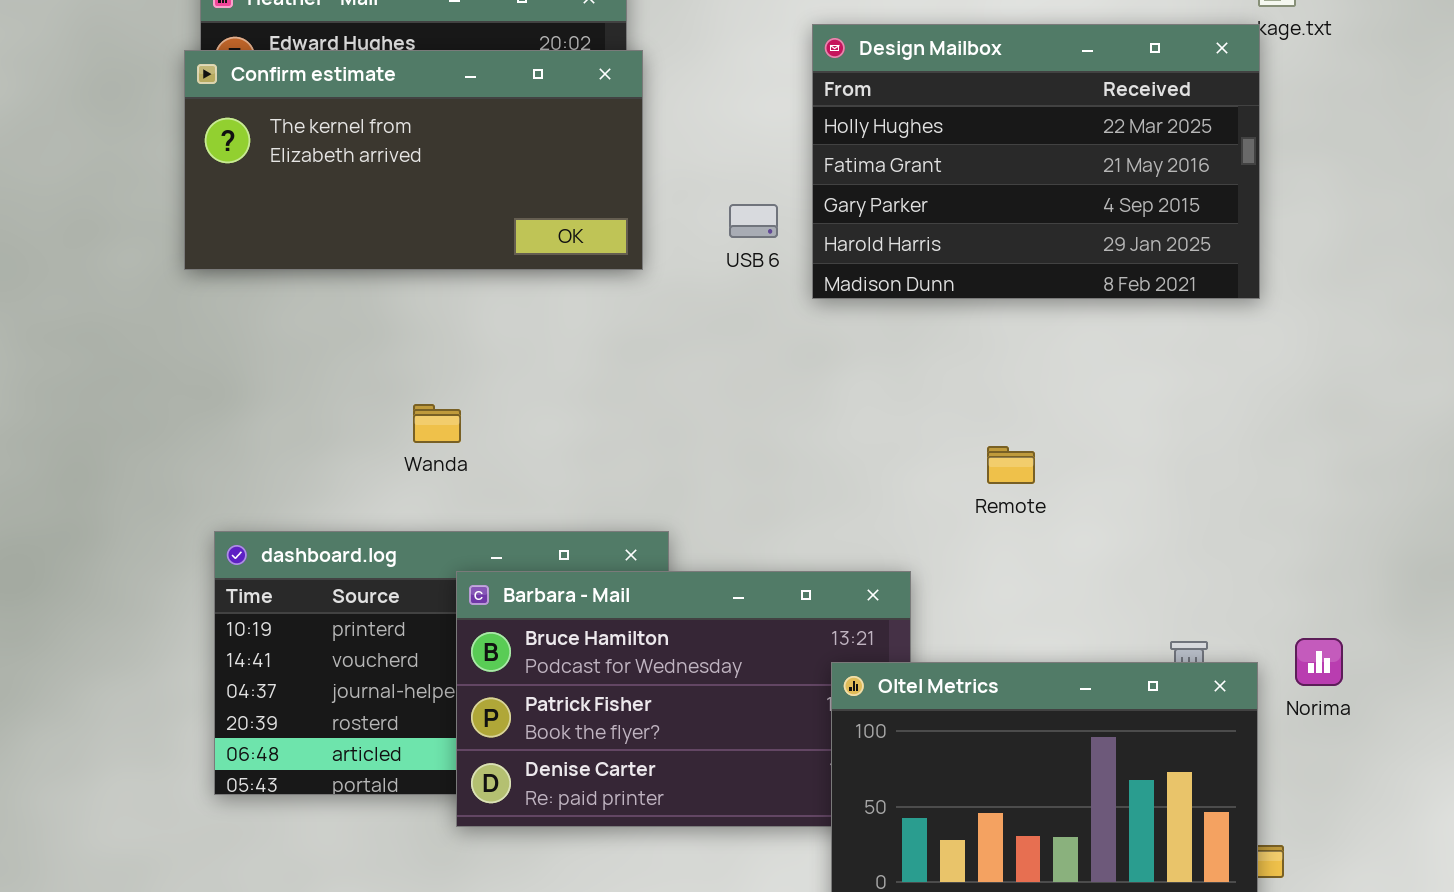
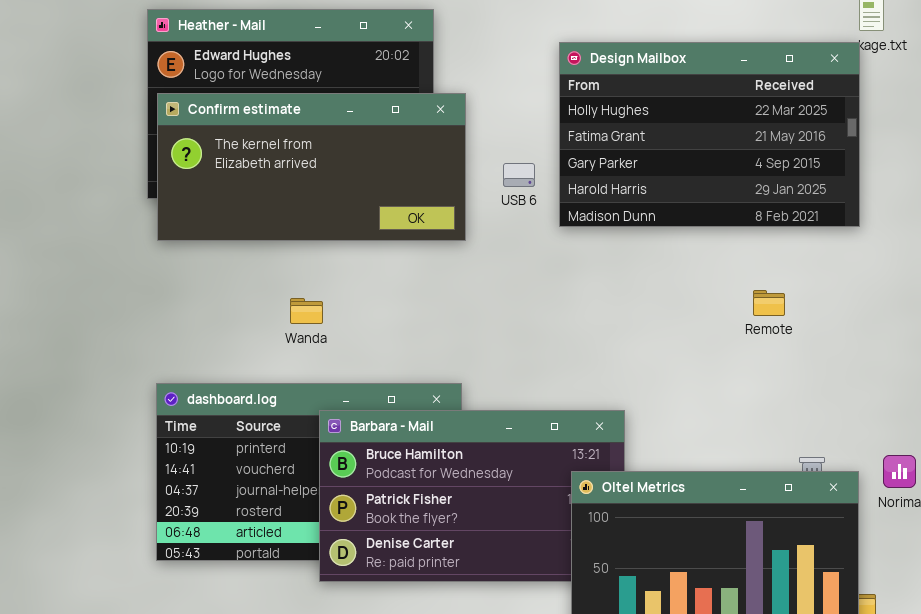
Confirm estimate: [184,50,643,270] -> [157,93,466,241], moved
Remote: [987,446,1035,484] -> [753,290,785,316], moved

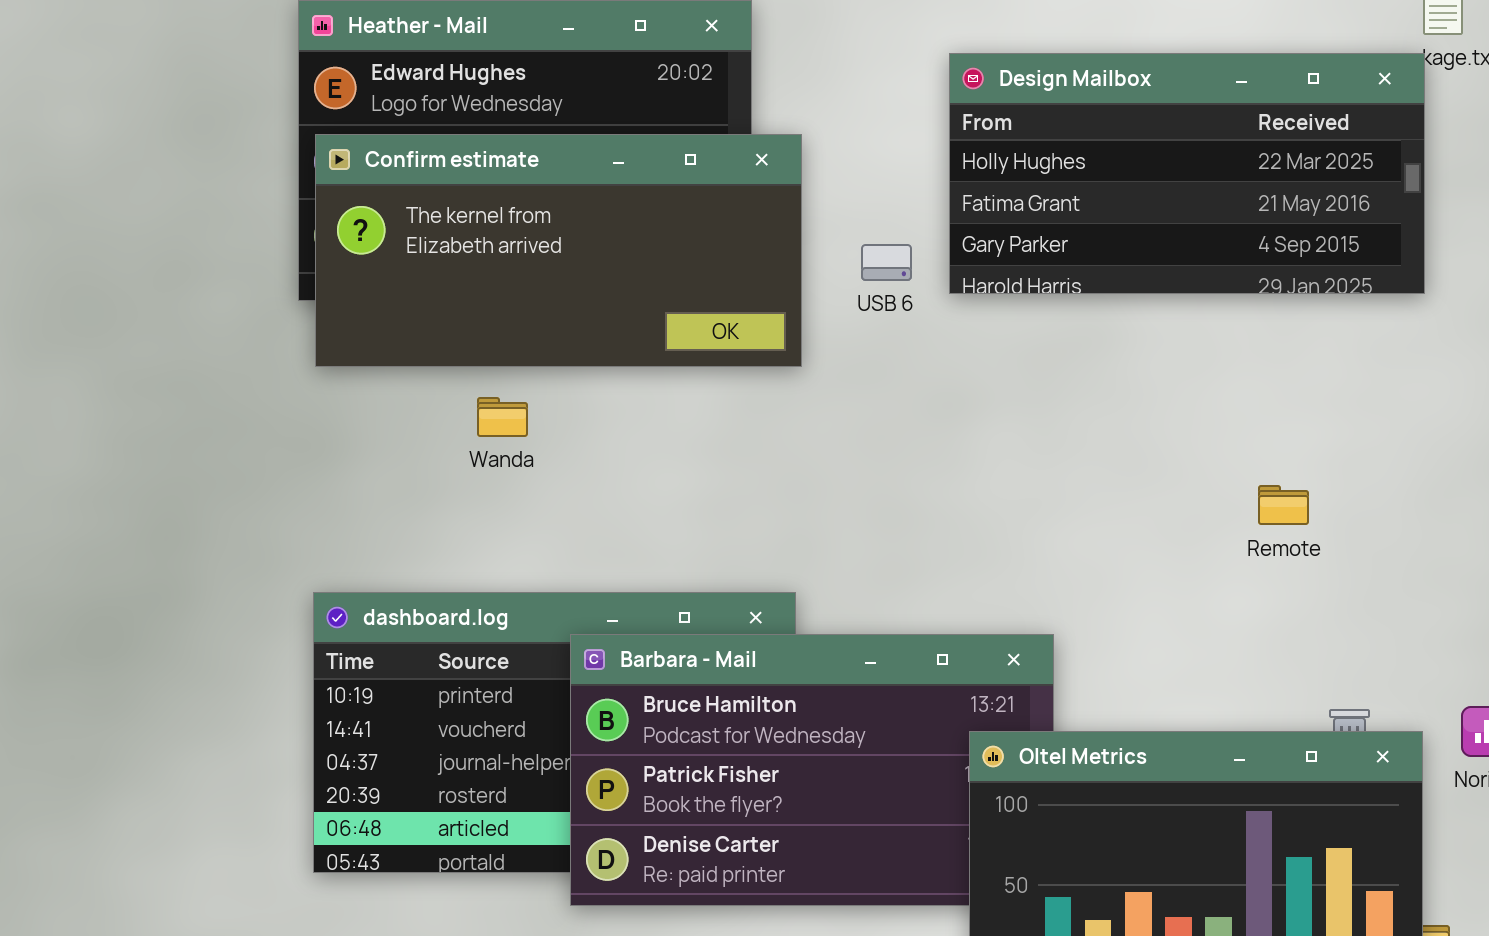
Design Mailbox: [559,42,860,227] -> [949,53,1425,294], resized
Remote: [753,290,785,316] -> [1258,485,1309,525], moved
Wanda: [290,298,323,324] -> [477,397,528,437], moved

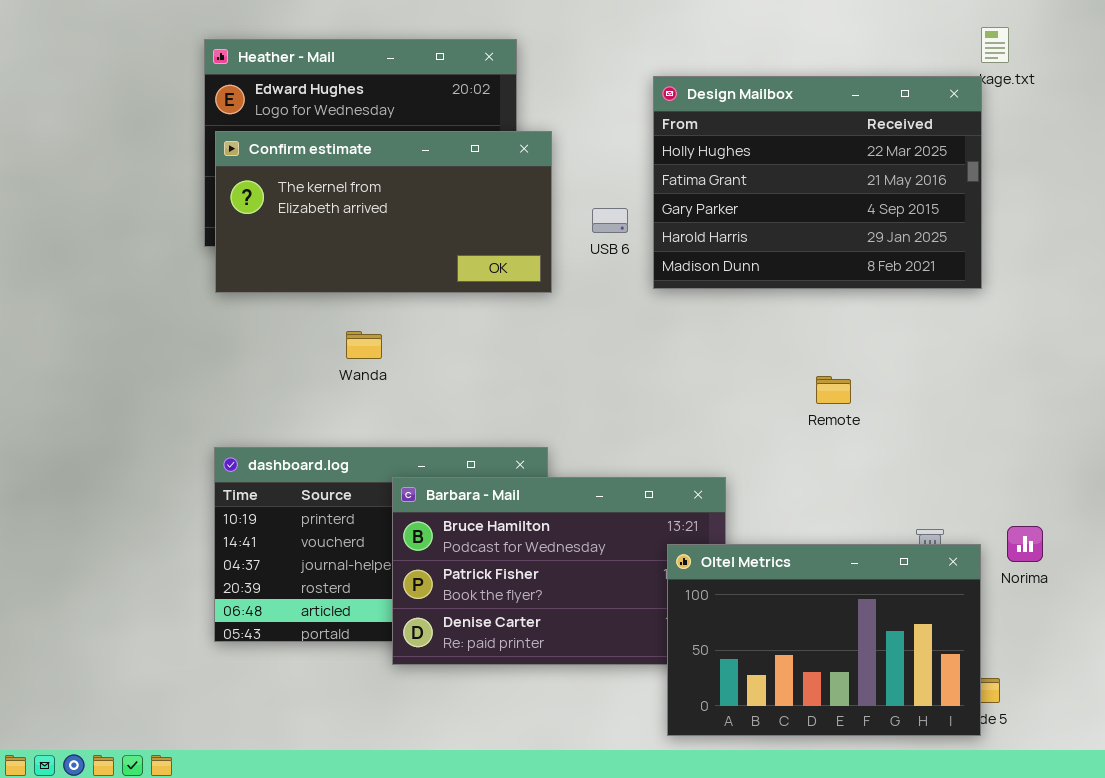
Design Mailbox: [949,53,1425,294] -> [653,76,982,289], resized
Wanda: [477,397,528,437] -> [346,331,382,359], moved
Remote: [1258,485,1309,525] -> [816,376,851,404], moved

